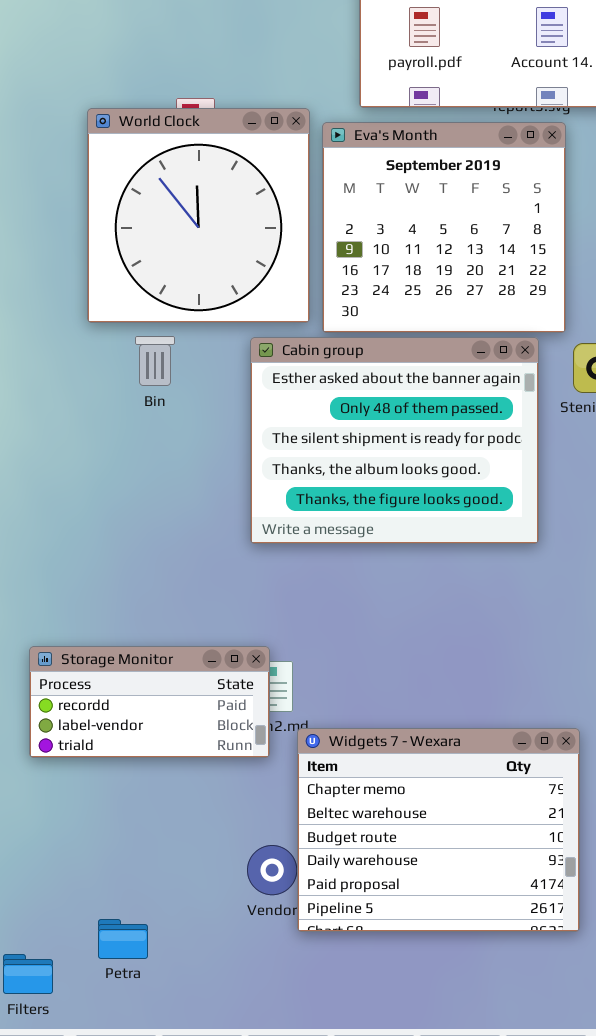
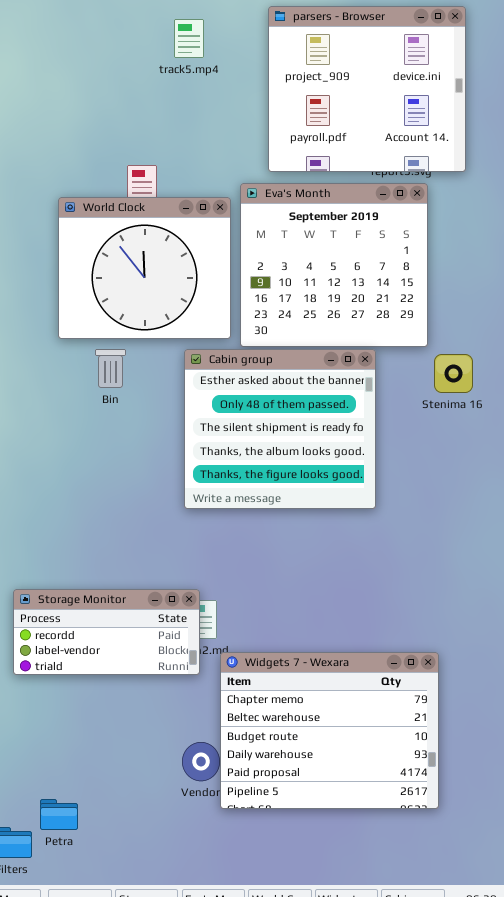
World Clock: [87,108,310,323] -> [58,197,231,339], resized
Cabin group: [250,337,539,544] -> [184,349,376,509], resized
Petra: [98,919,148,959] -> [40,799,78,830], moved

